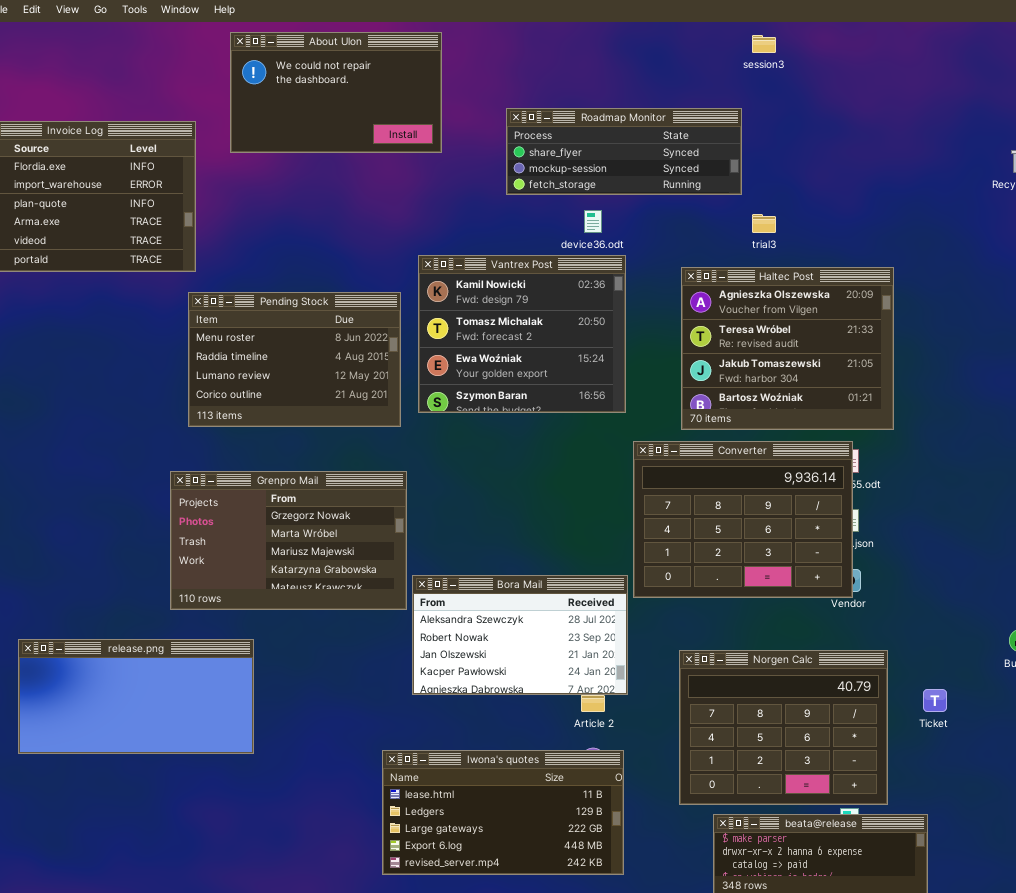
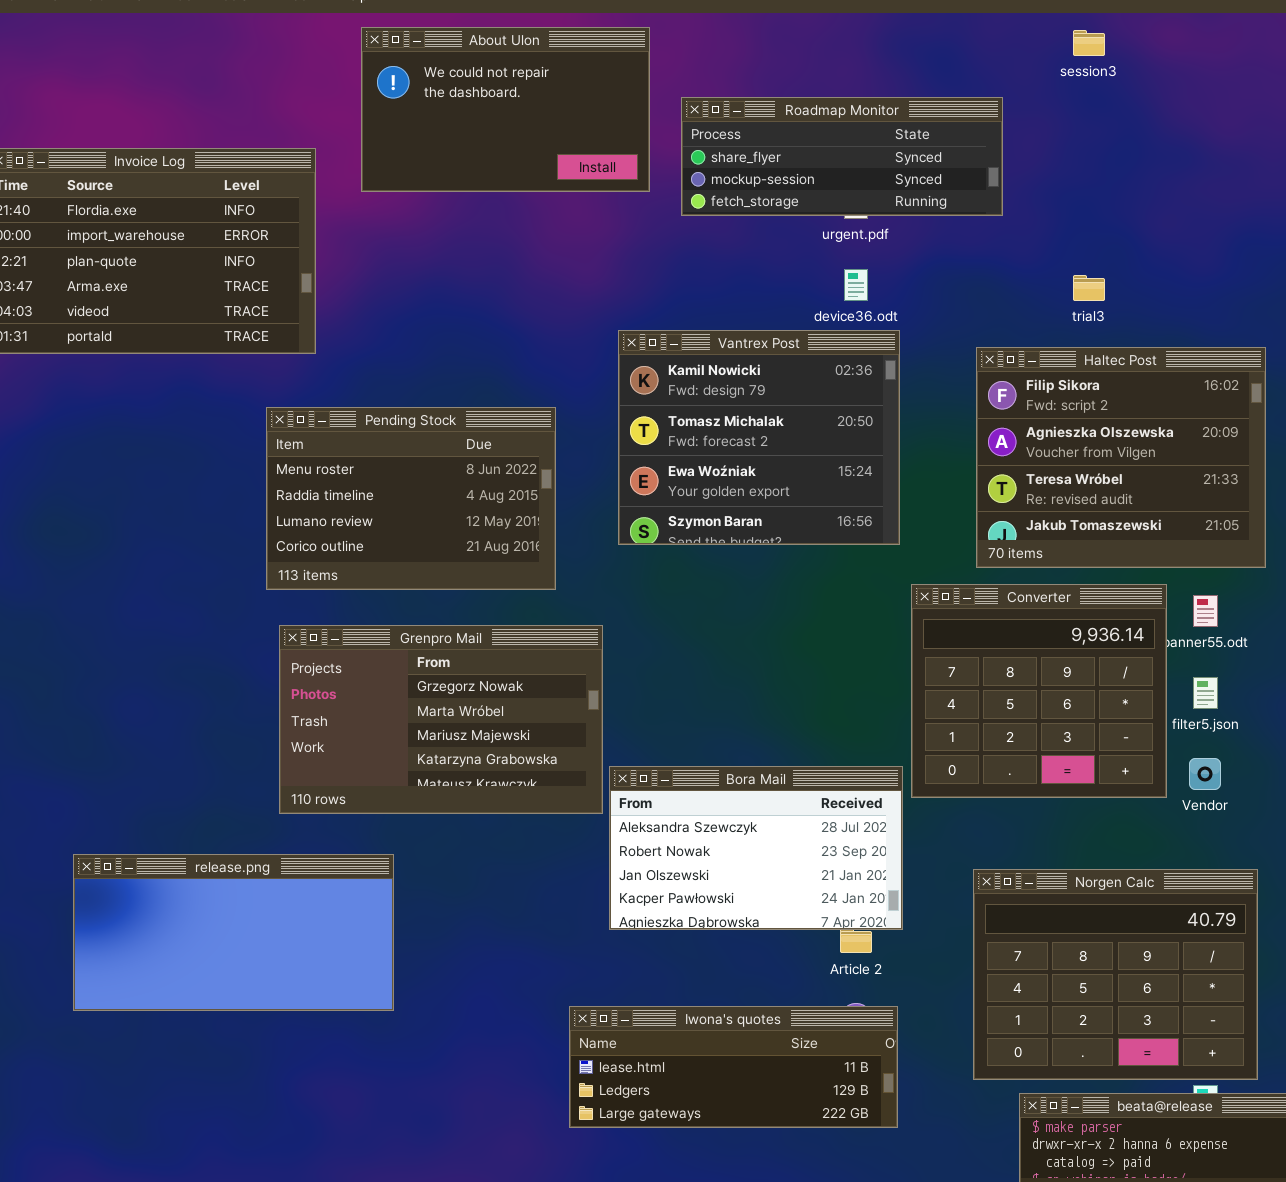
Roadmap Monitor: [506,108,742,195] -> [681,97,1003,216], moved
Haltec Post: [681,267,894,430] -> [976,347,1266,568], scrolled up 1 row
Pending Stock: [188,292,401,427] -> [266,407,556,590], moved
Converter: [633,441,853,598] -> [911,584,1167,798], resized
Iwona's quotes: [382,750,624,875] -> [569,1006,898,1128], resized

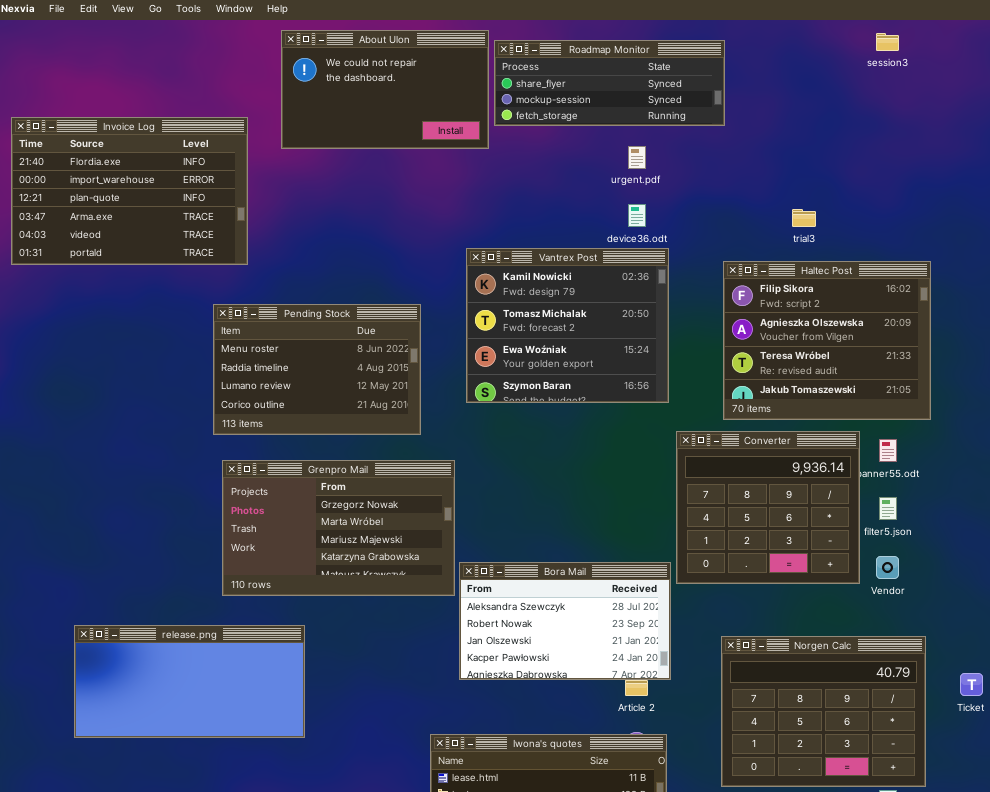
session3: [1073,30,1105,56] -> [876,33,899,51], moved
Roadmap Monitor: [681,97,1003,216] -> [494,40,725,126], moved

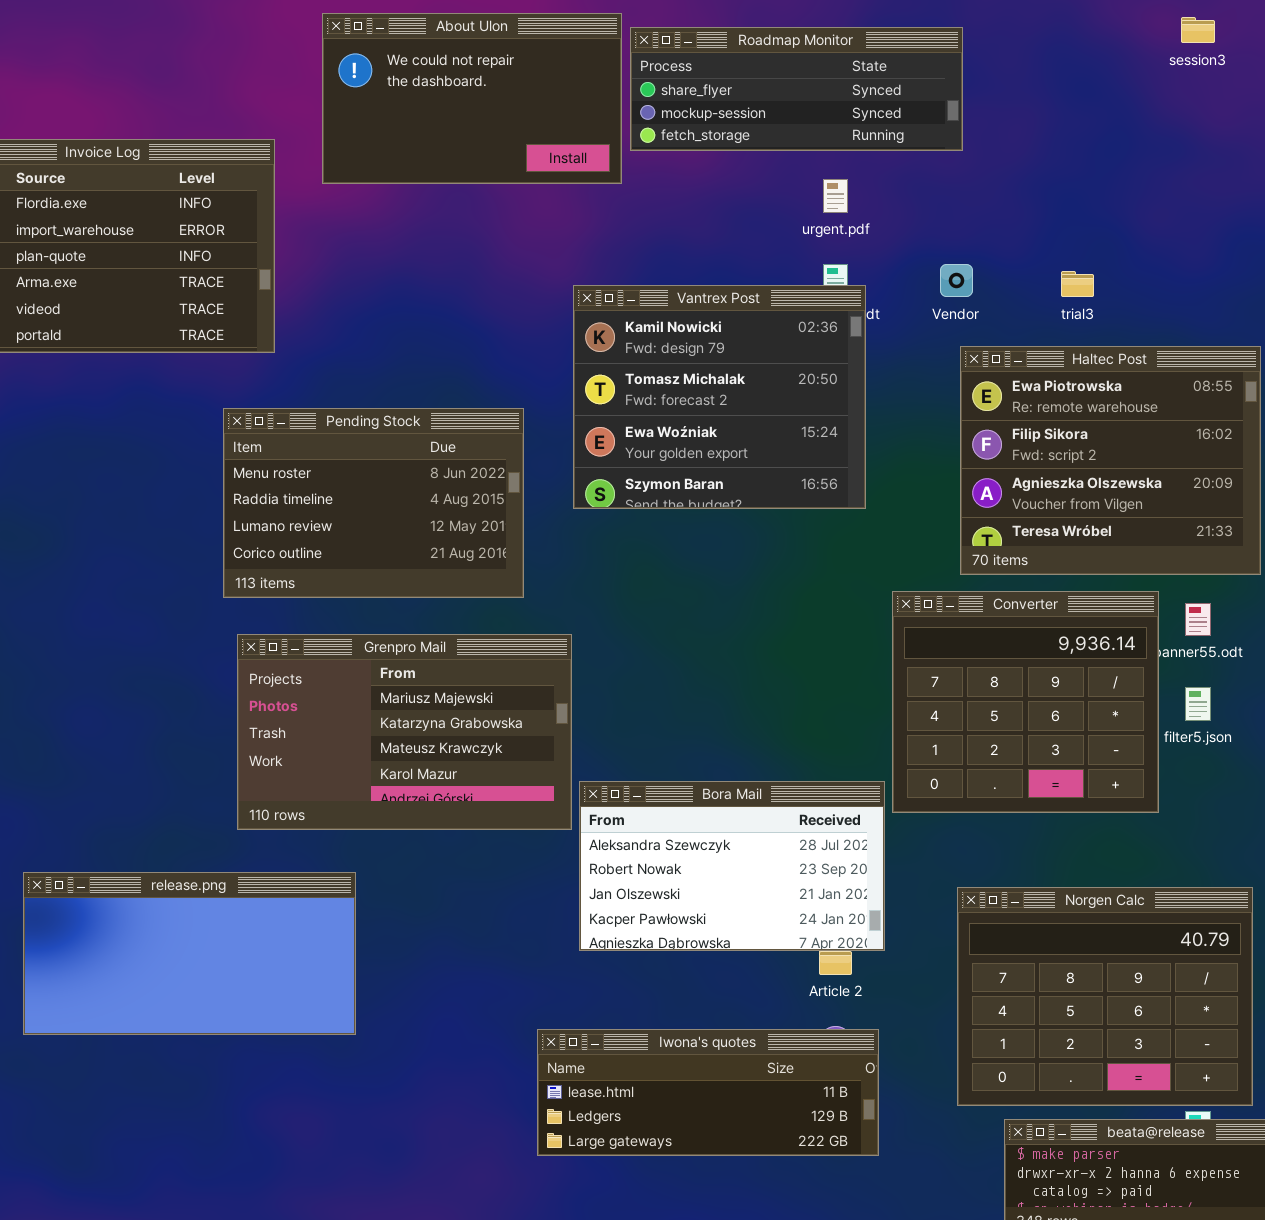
Vantrex Post: [466,248,669,403] -> [573,285,866,509], moved
Haltec Post: [723,261,931,420] -> [960,346,1261,575], scrolled up 1 row
Grenpro Mail: [222,460,455,596] -> [237,634,572,830], scrolled down 2 rows
Vendor: [876,556,899,579] -> [940,264,973,297], moved

